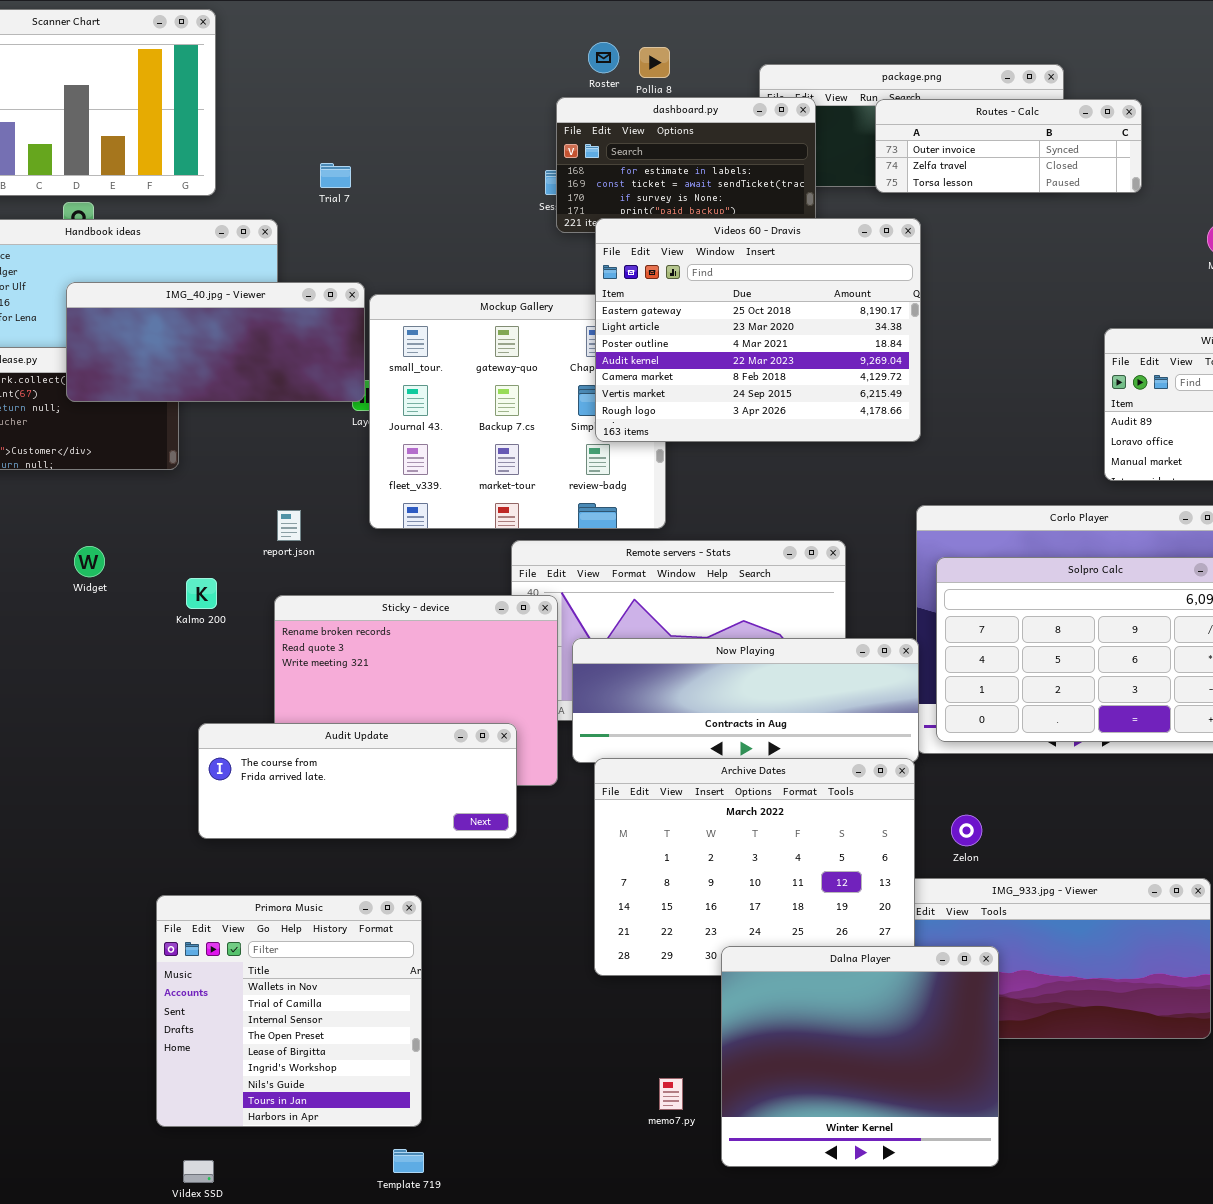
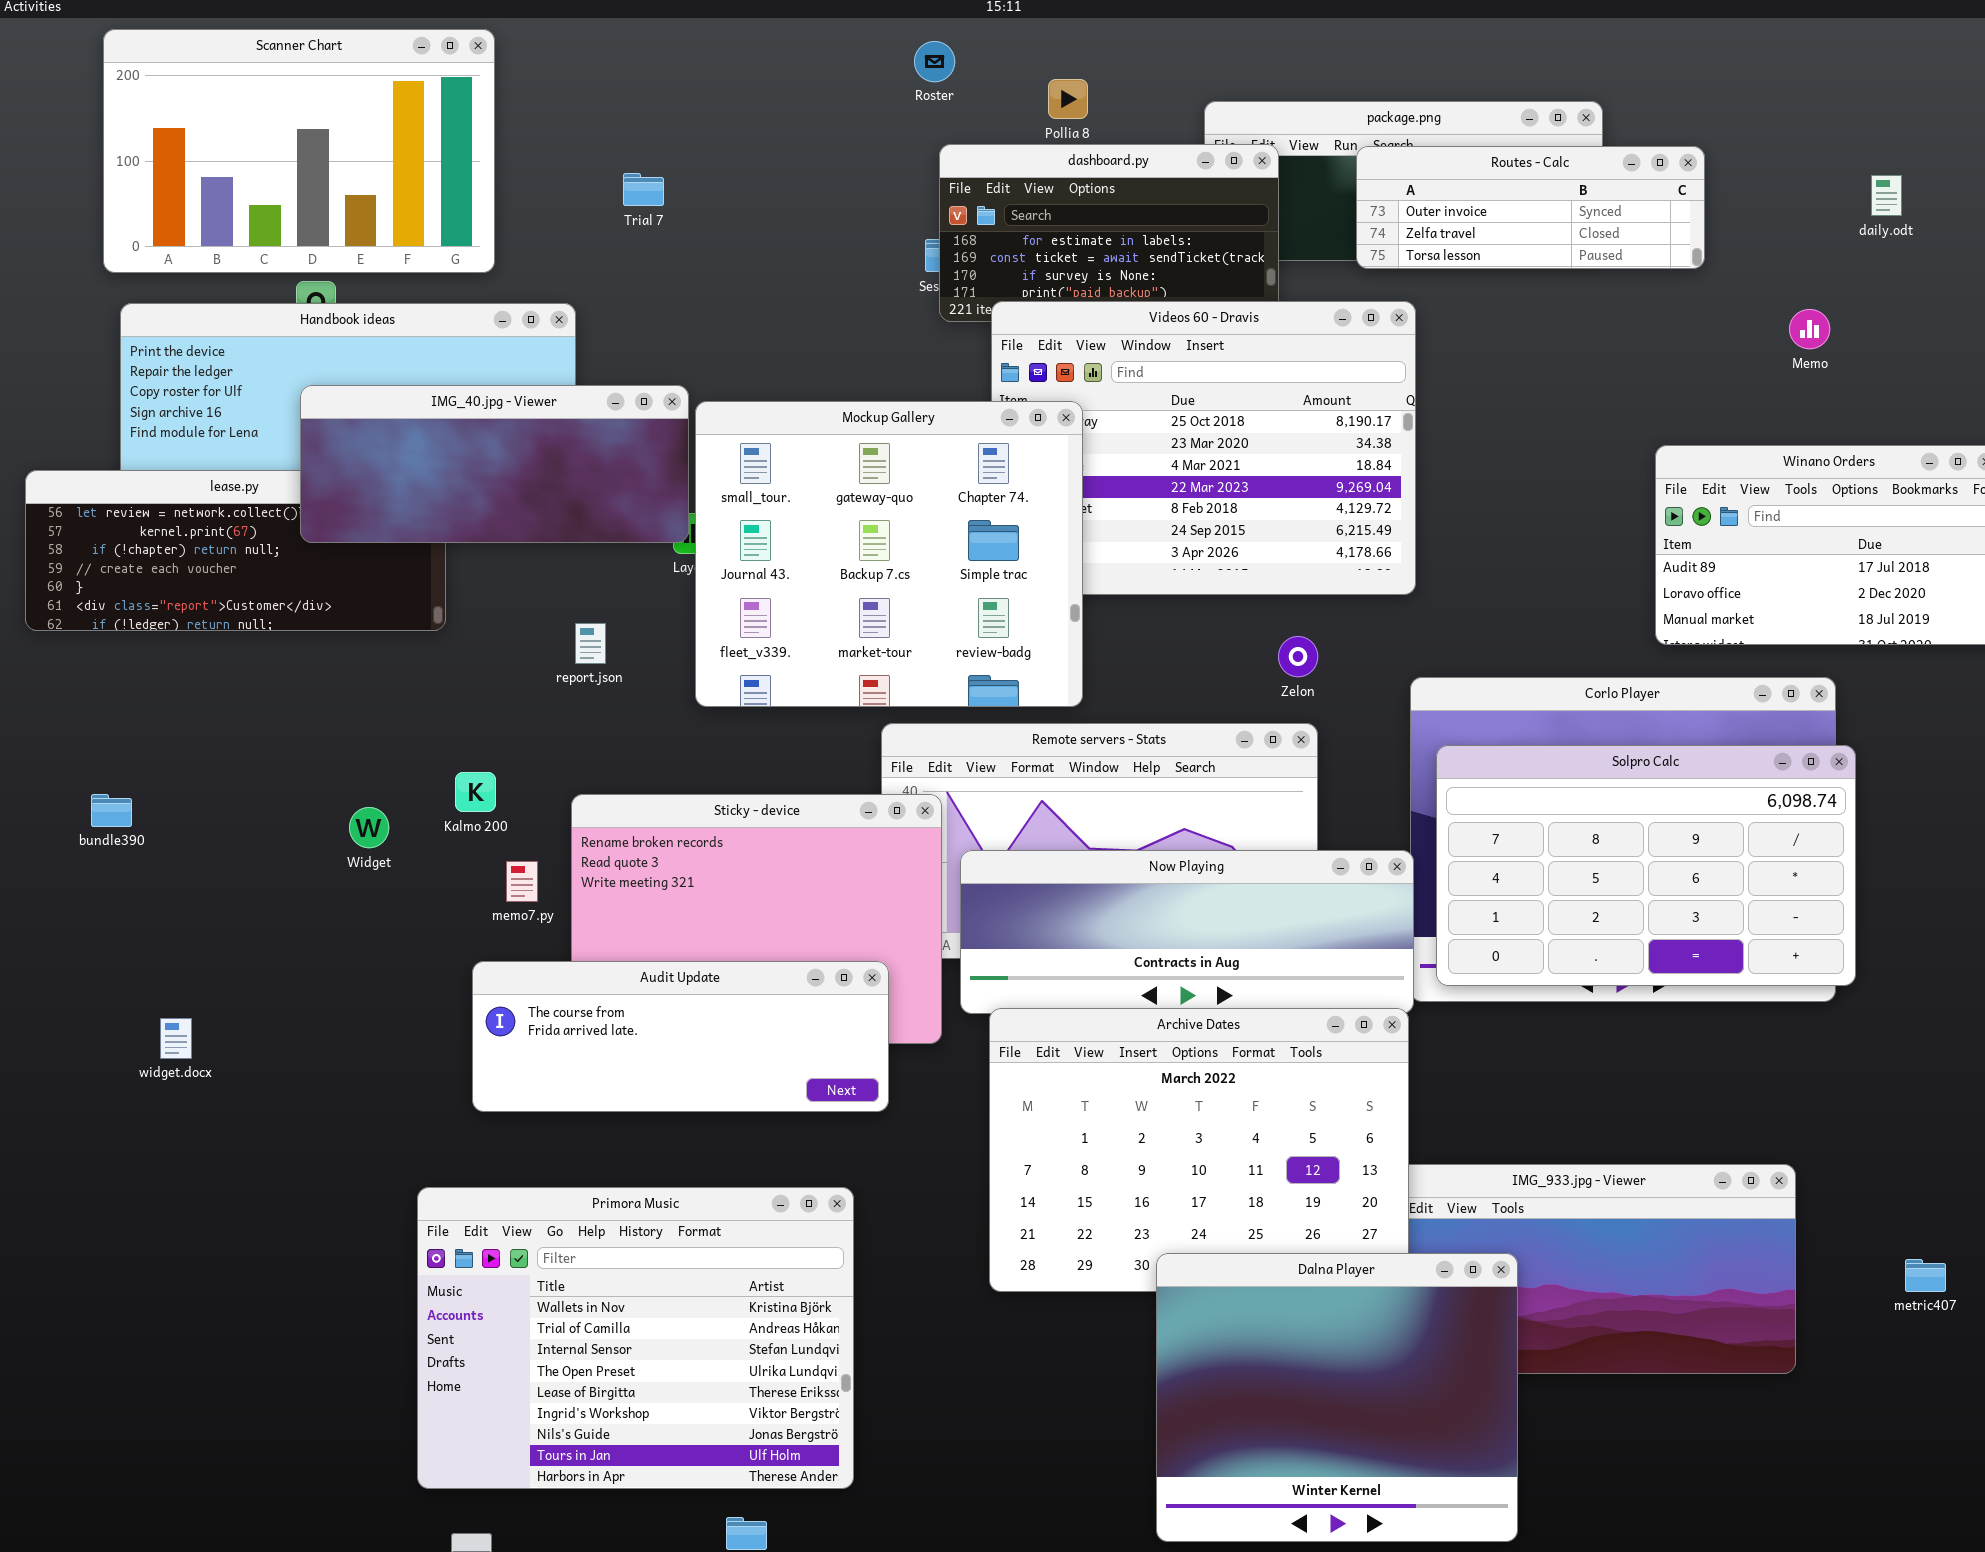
Roster: [588,42,619,73] -> [914,41,955,82], moved
Trial 7: [320,163,351,188] -> [623,173,664,206], moved
Mockup Gallery: [369,294,666,529] -> [695,401,1083,707], raised
report.json: [277,510,301,541] -> [575,623,606,664], moved
Widget: [74,546,105,577] -> [349,807,389,848], moved
Zelon: [951,815,982,846] -> [1278,636,1318,677], moved
Primora Music: [156,895,422,1127] -> [417,1187,854,1489], resized
memo7.py: [659,1078,683,1110] -> [506,861,538,902], moved

